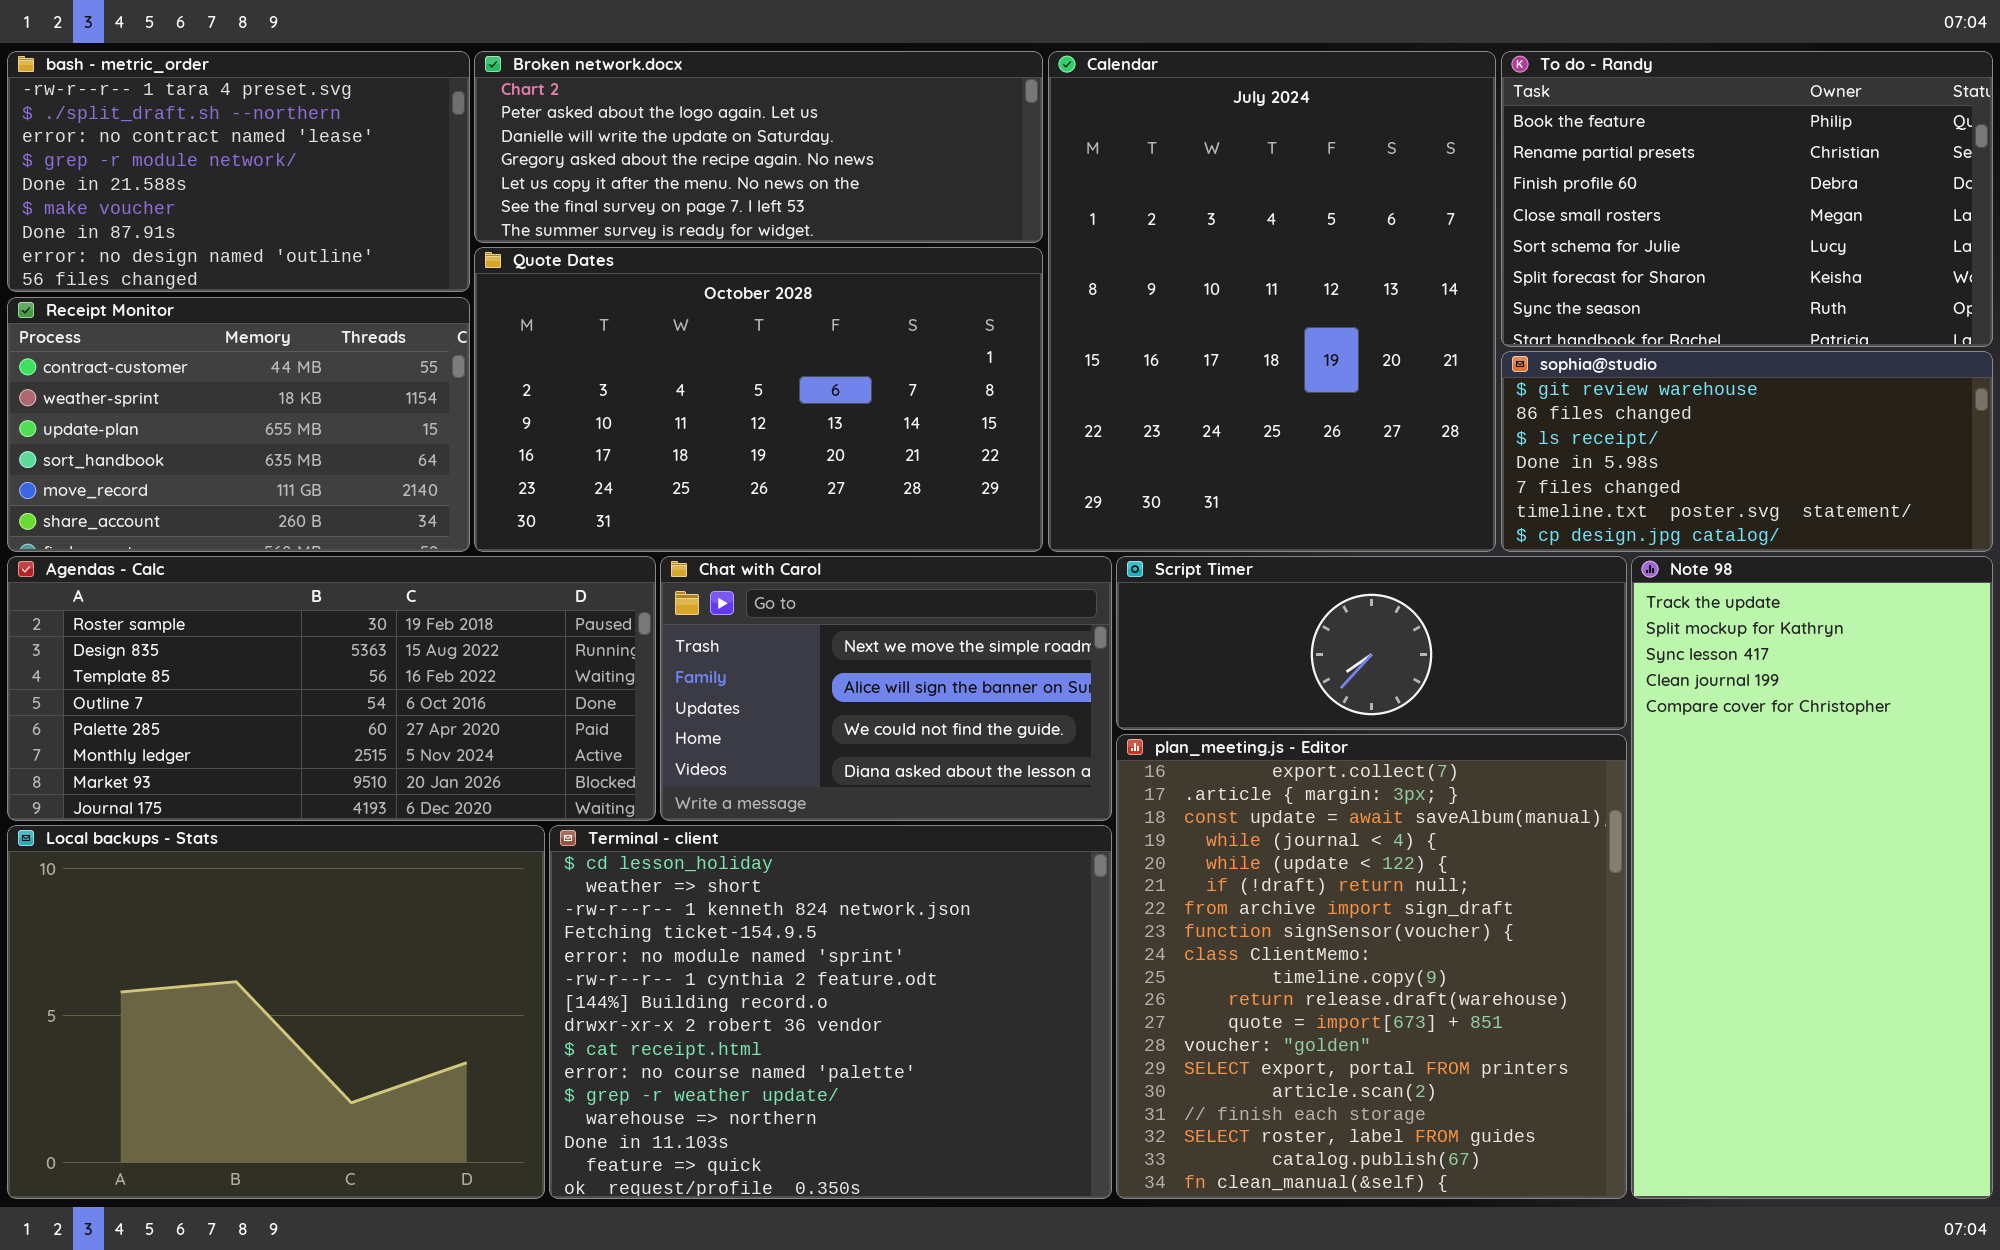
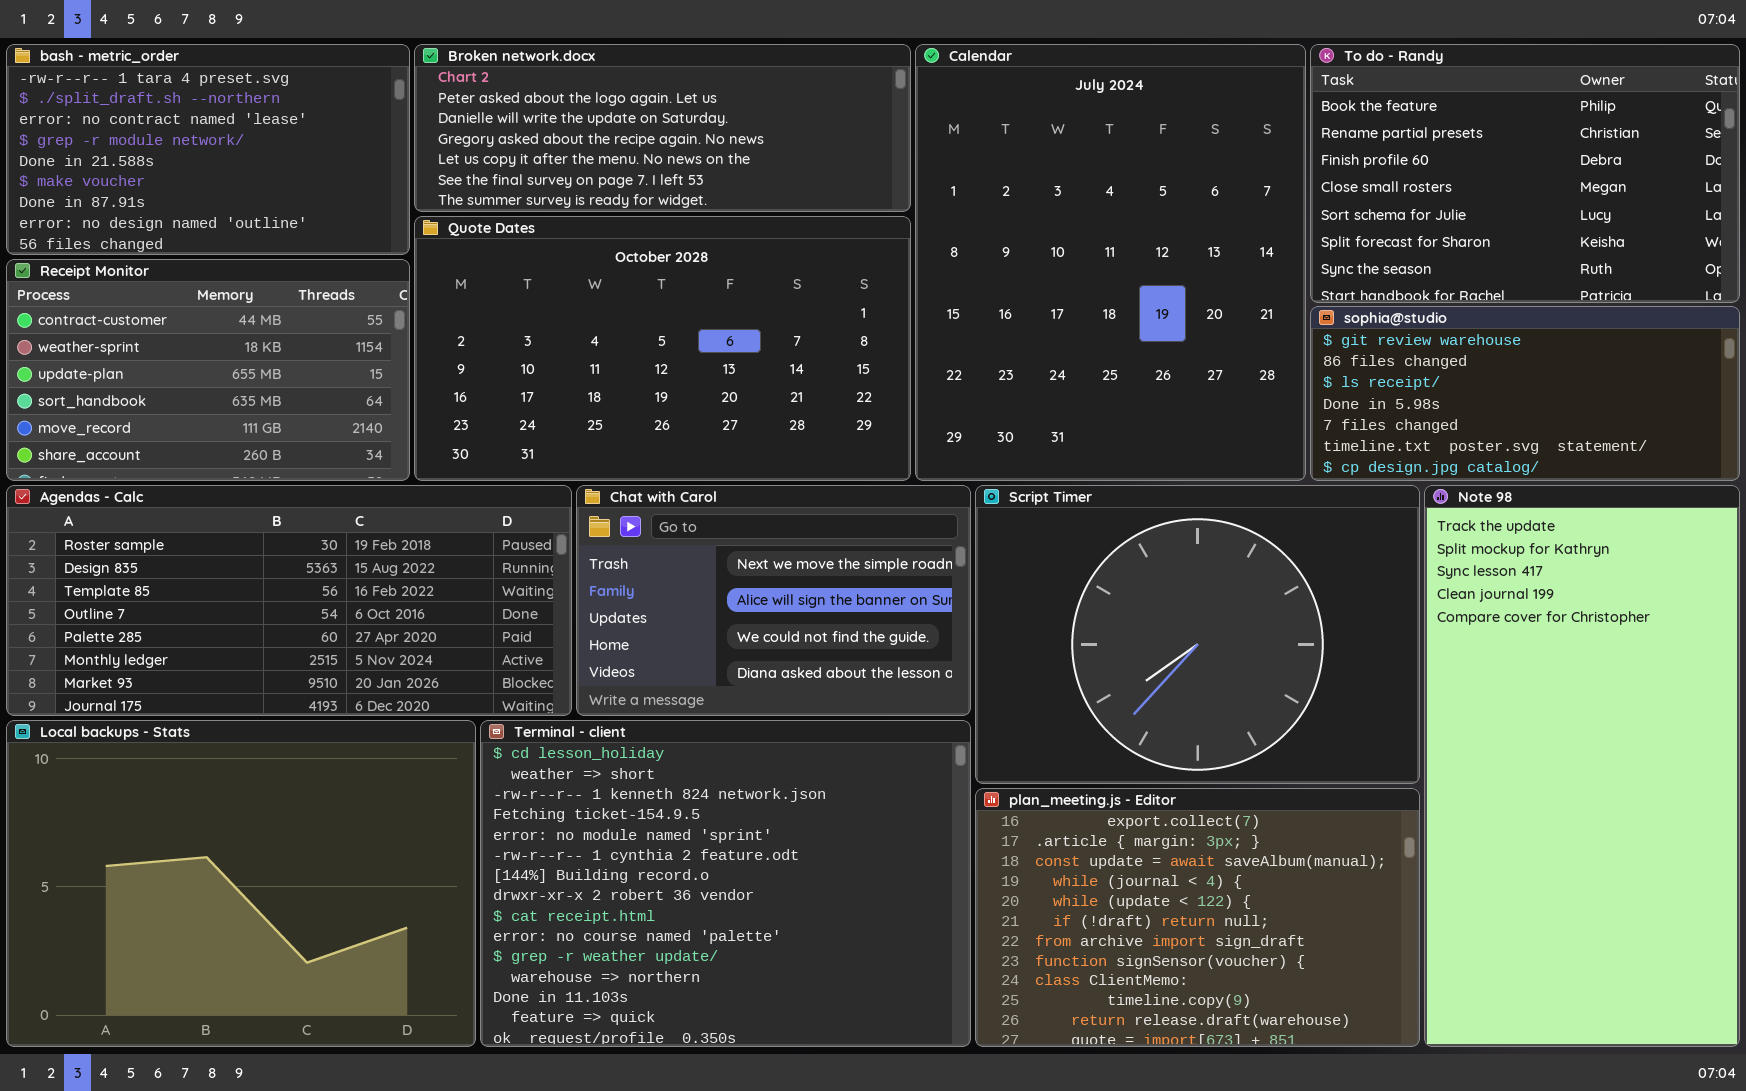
Script Timer: [1116,556,1627,730] -> [975,485,1420,784], resized
plan_meeting.js - Editor: [1116,734,1627,1199] -> [975,788,1420,1047], resized

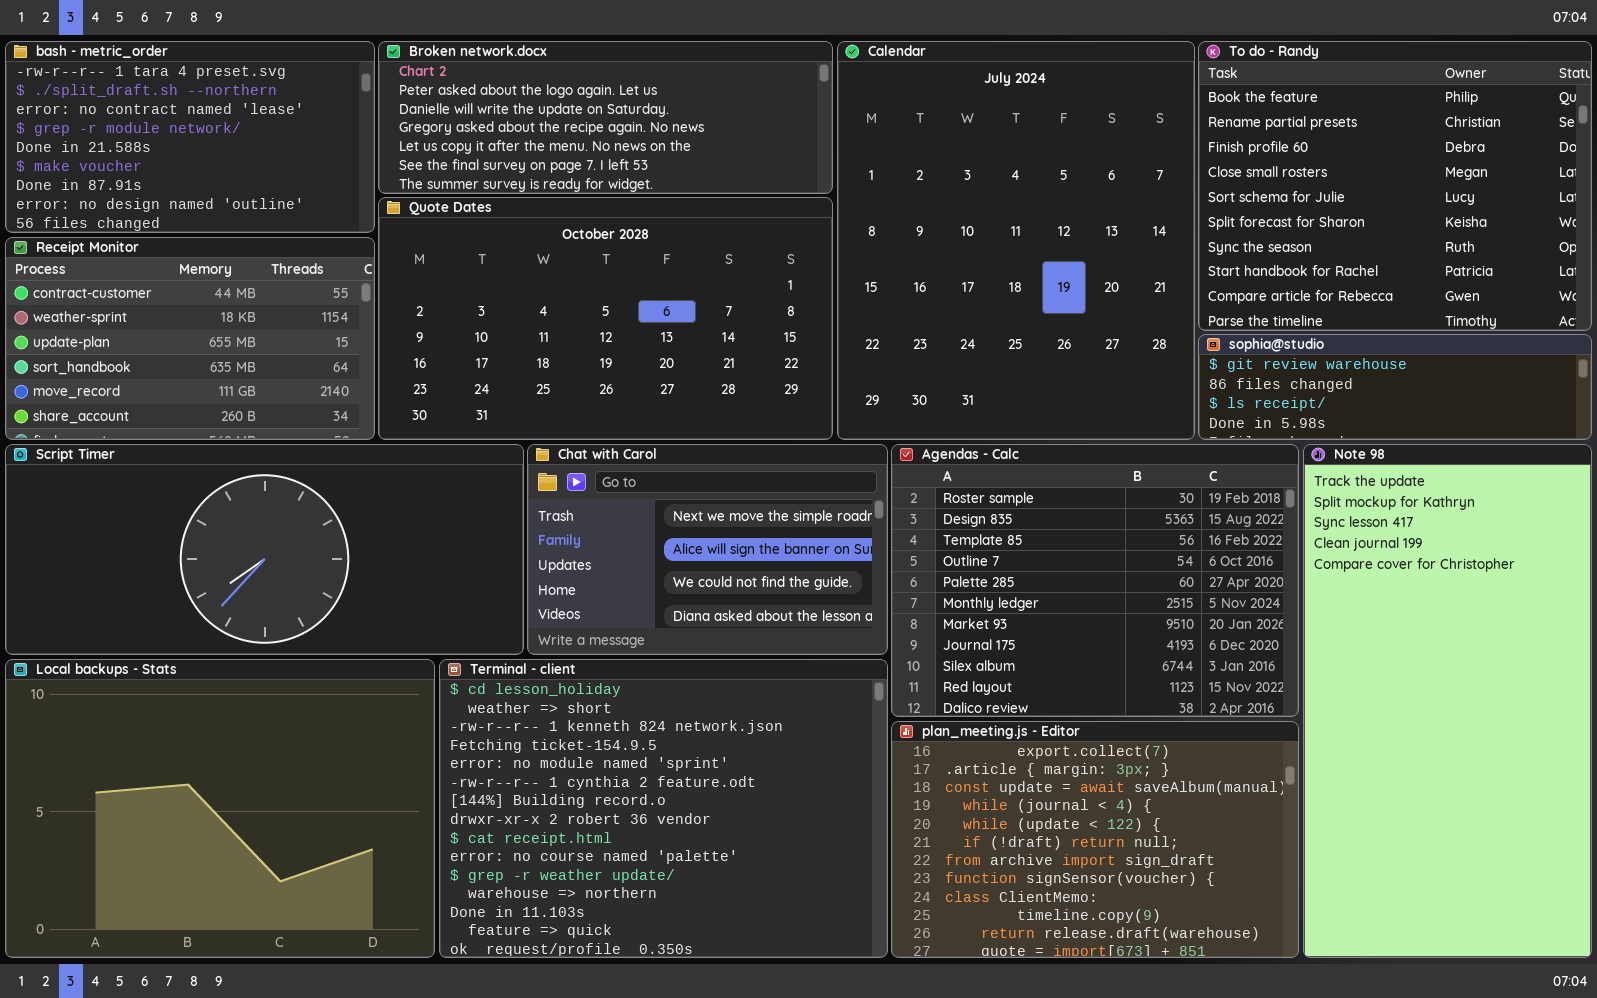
To do - Randy: [1310,44,1740,303] -> [1198,41,1592,331], resized
sophia@studio: [1310,306,1740,481] -> [1198,334,1592,440], resized
Agendas - Calc: [6,485,572,716] -> [891,444,1299,717], moved, resized
Script Timer: [975,485,1420,784] -> [5,444,524,655], moved, resized

